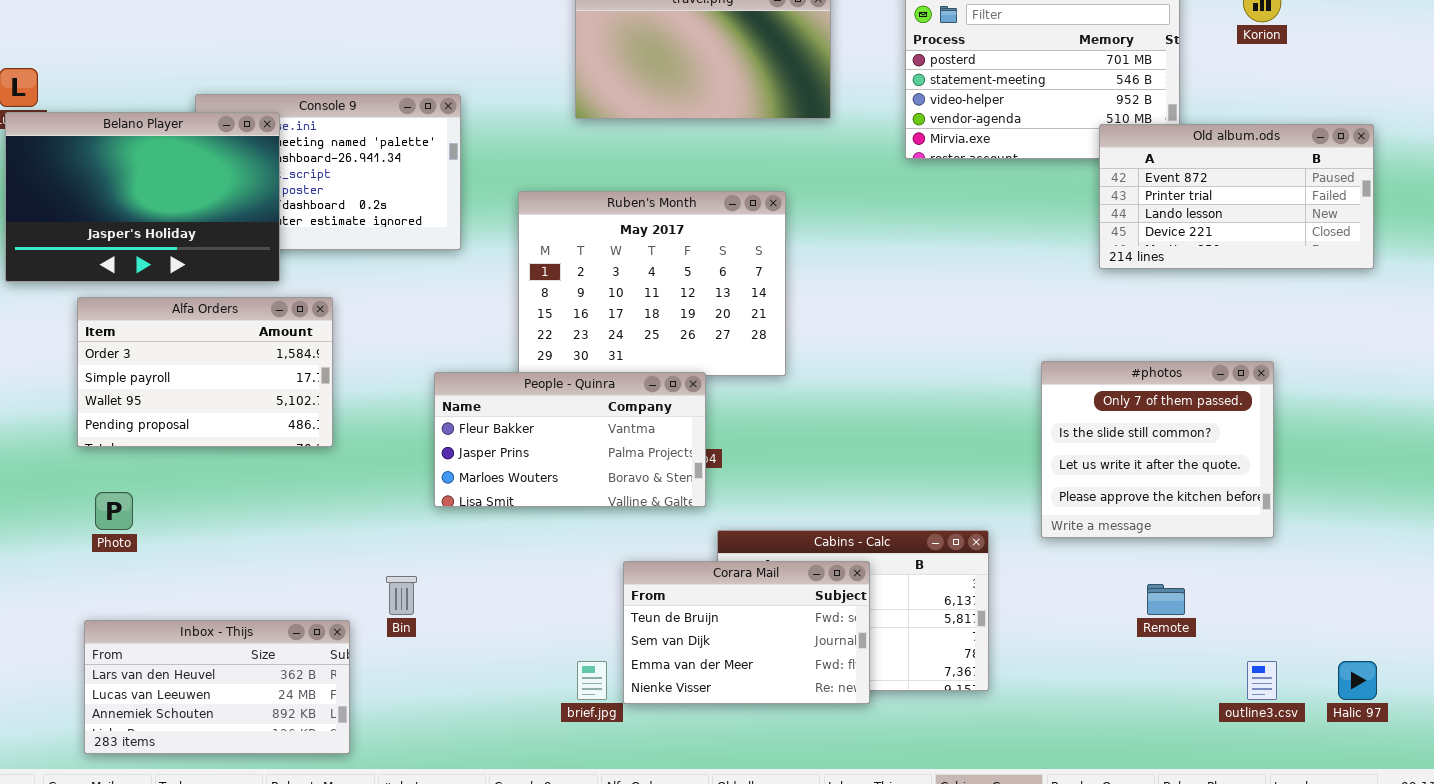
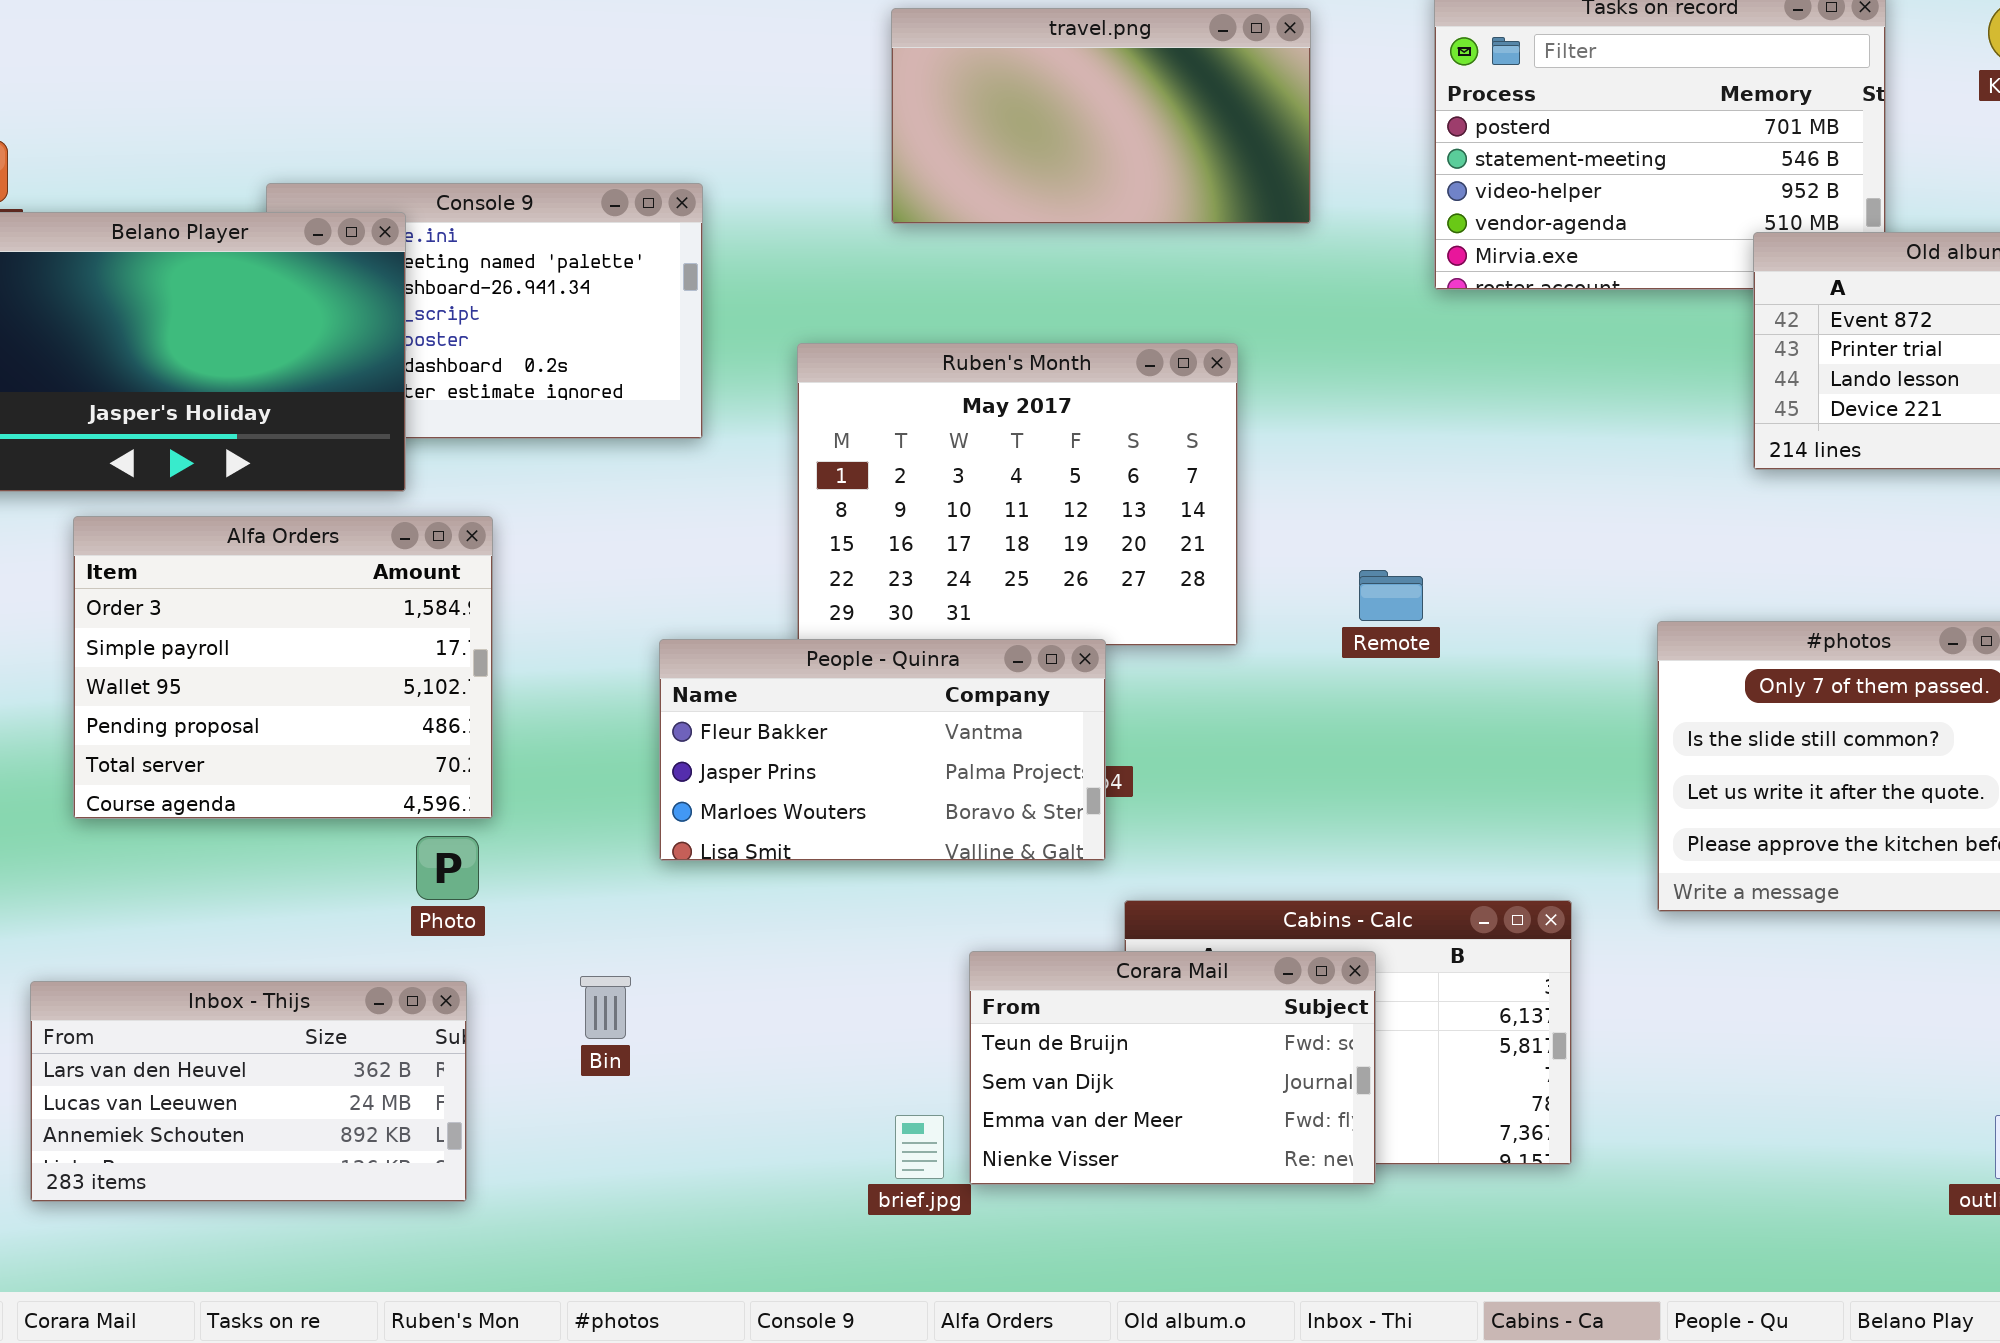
Alfa Orders: [77,297,333,447] -> [73,516,493,819], resized
Photo: [95,492,133,530] -> [416,836,479,900], moved
Remote: [1147,584,1185,615] -> [1359,570,1423,621], moved
Inbox - Thijs: [84,620,350,754] -> [30,981,467,1202], moved

